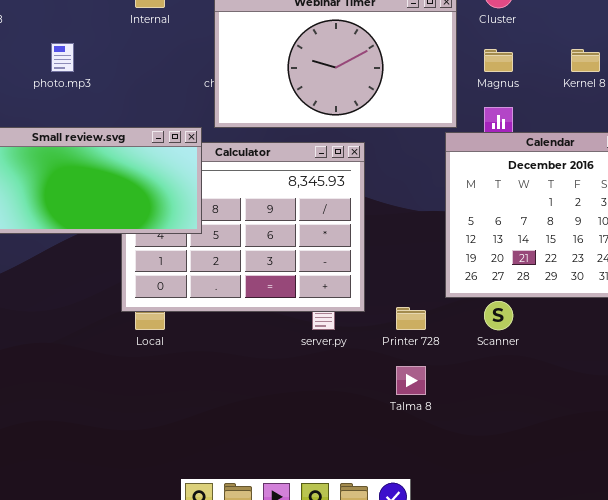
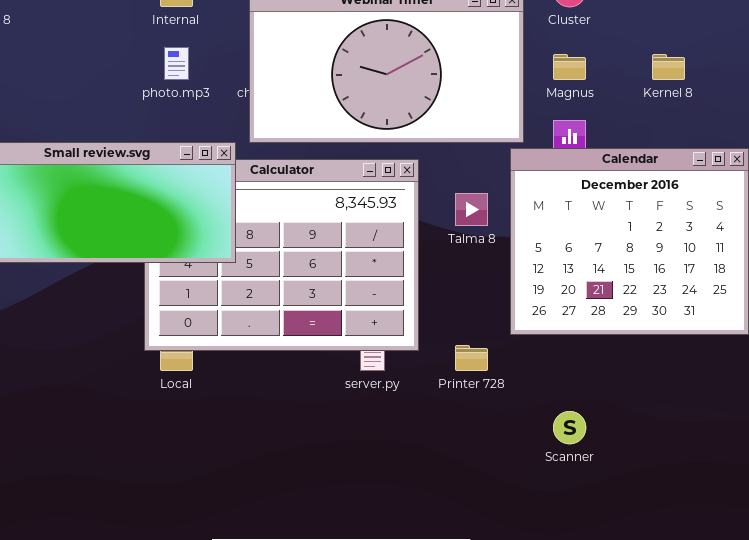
photo.mp3: [51,43,74,72] -> [164,47,189,80], moved
Scanner: [484,301,513,330] -> [553,411,586,444], moved
Talma 8: [396,366,426,395] -> [455,193,488,226], moved

